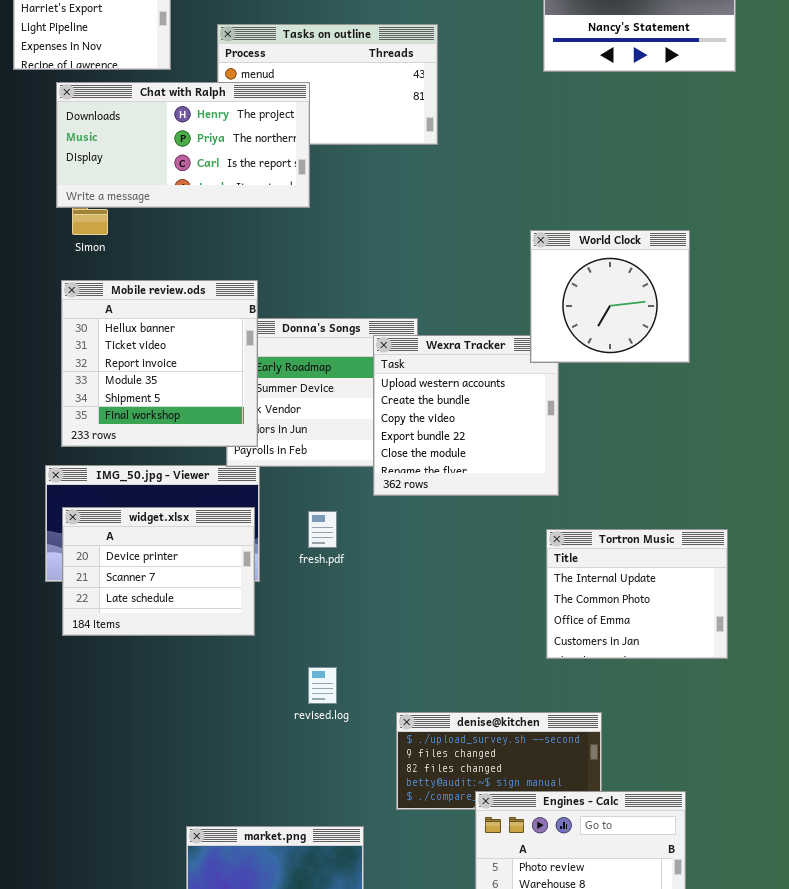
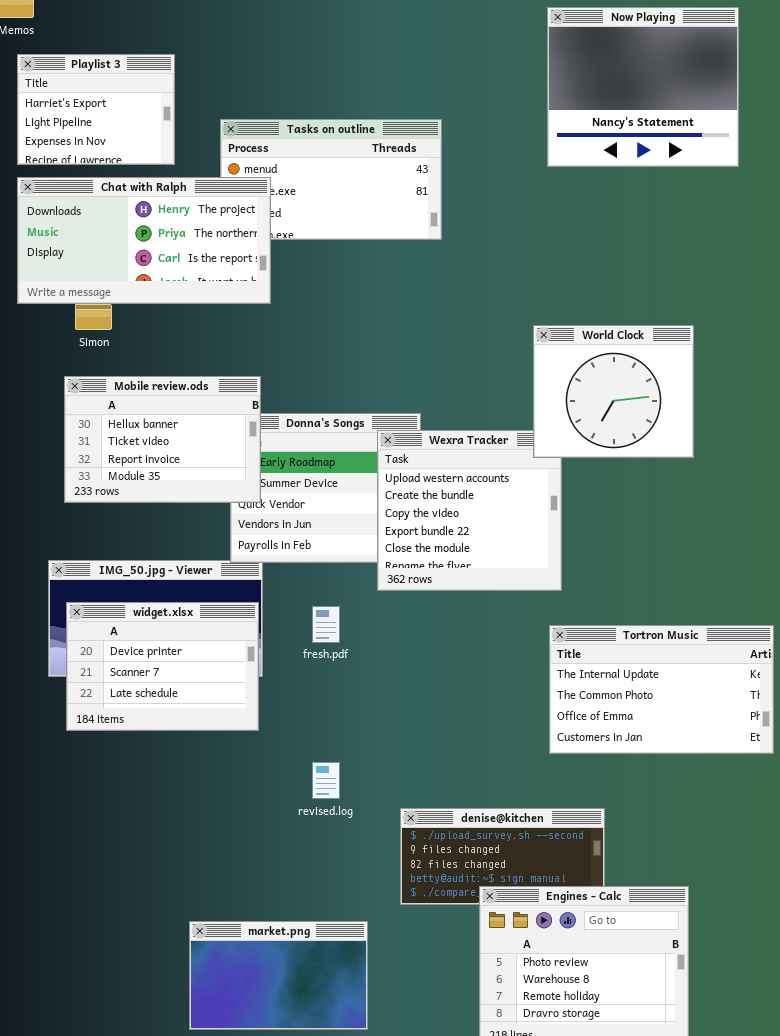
Chat with Ralph: [56,82,310,208] -> [17,177,271,304], moved
Mobile review.ods: [61,280,258,447] -> [64,376,261,503], resized
Tortron Music: [546,529,728,659] -> [549,625,774,754], resized

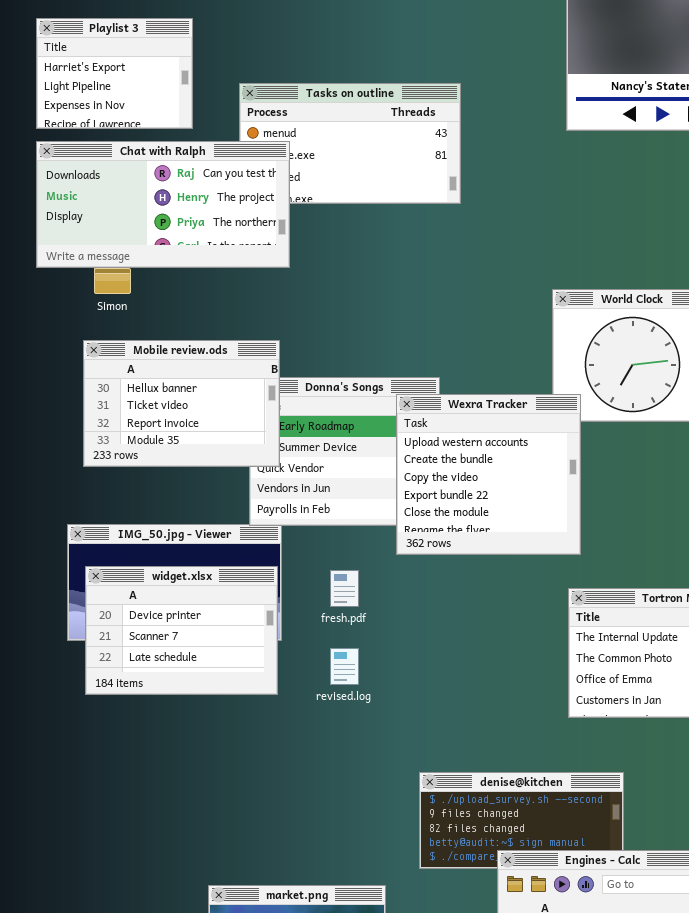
Chat with Ralph: [17,177,271,304] -> [36,141,290,268], scrolled up 1 row
Wexra Tracker: [377,430,562,591] -> [396,394,581,555], raised
revised.log: [312,762,340,799] -> [330,648,359,685], moved

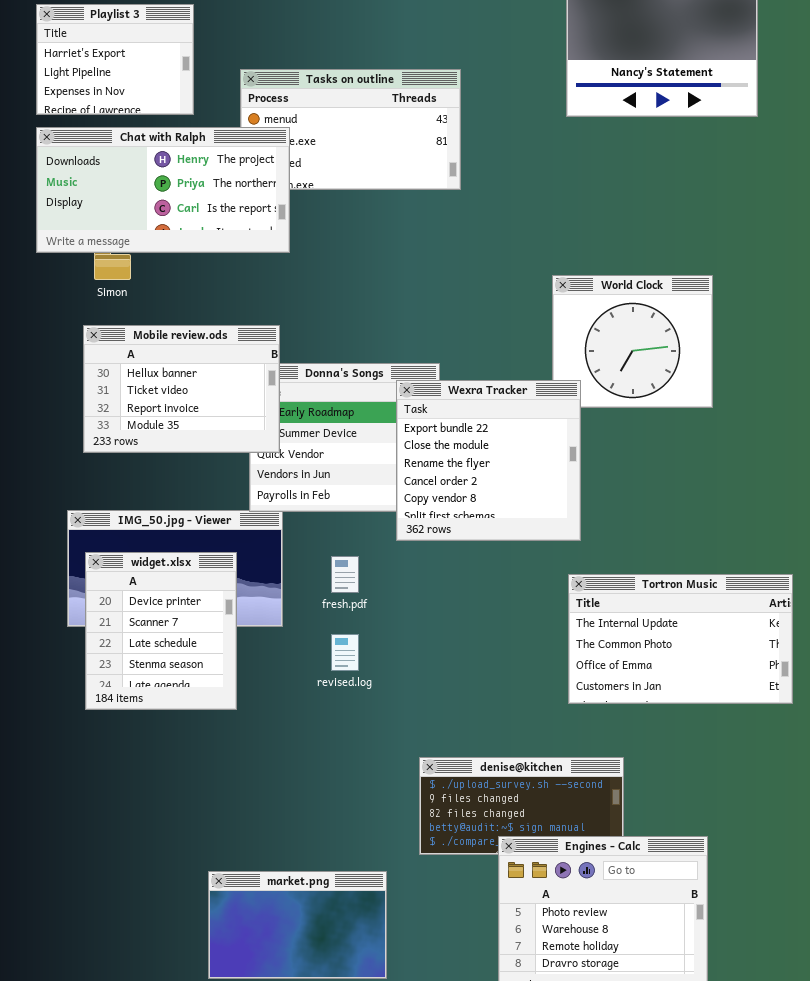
Chat with Ralph: [36,141,290,268] -> [36,127,290,253], scrolled down 1 row
Wexra Tracker: [396,394,581,555] -> [396,380,581,541], scrolled down 3 rows
widget.xlsx: [85,566,278,695] -> [85,552,237,710], resized

